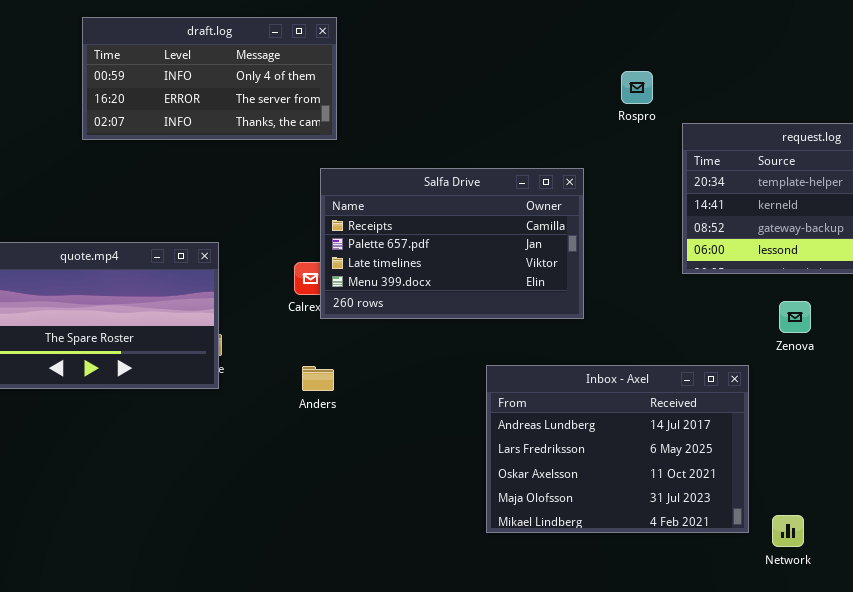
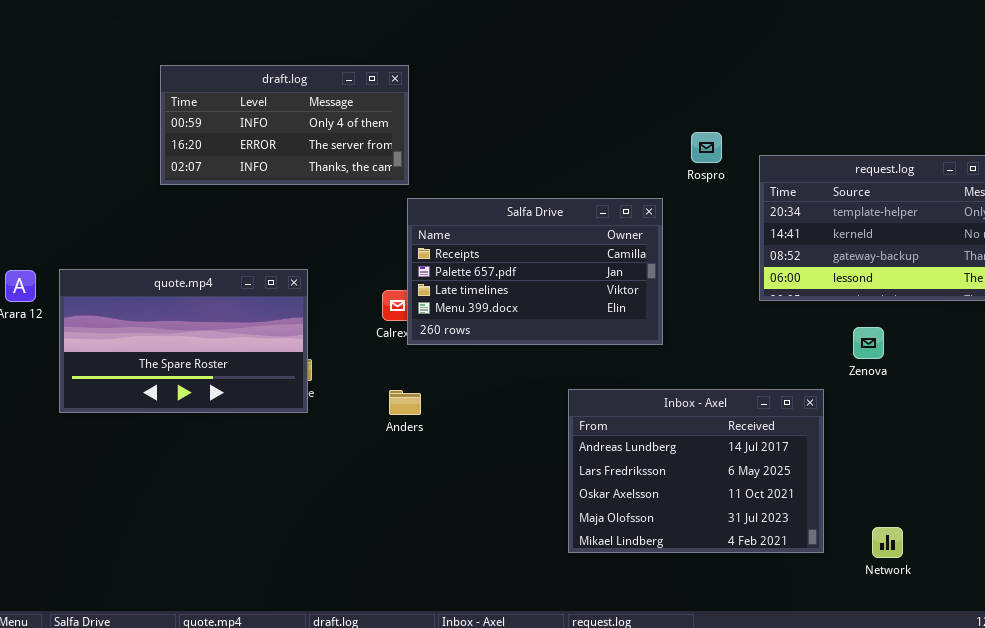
draft.log: [82,17,337,140] -> [160,65,409,185], moved
Rospro: [621,71,653,104] -> [691,132,722,163], moved
Network: [772,515,804,547] -> [872,527,903,558], moved

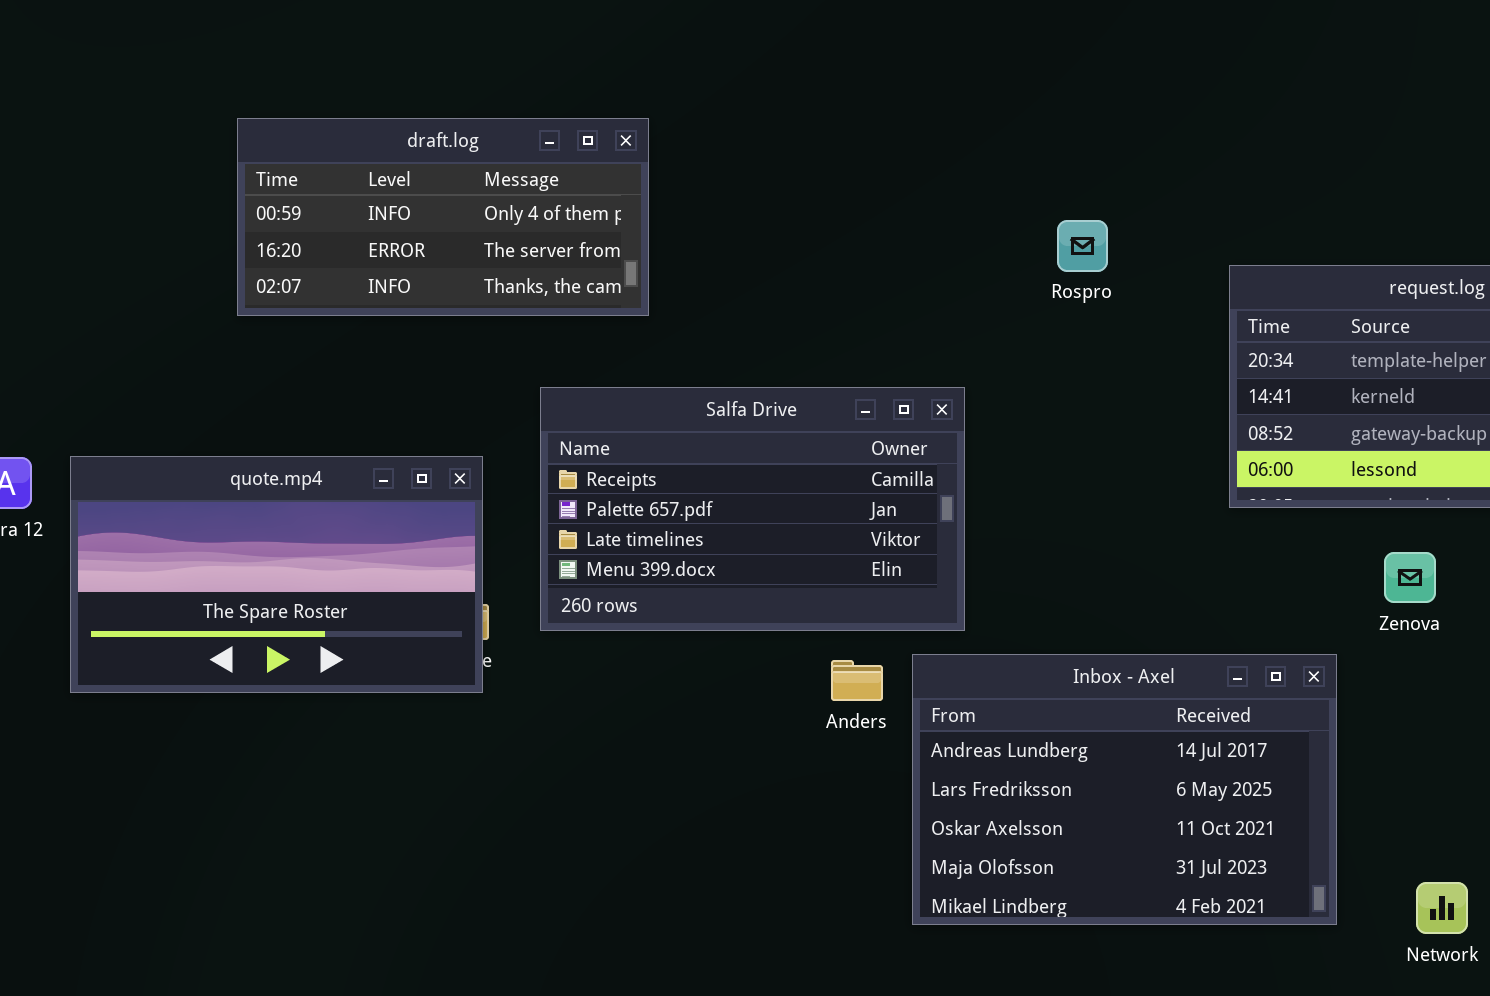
Rospro: [691,132,722,163] -> [1057,220,1108,272], moved
Salfa Drive: [407,198,663,345] -> [540,387,965,631], moved
Anders: [389,390,421,415] -> [831,660,883,701], moved

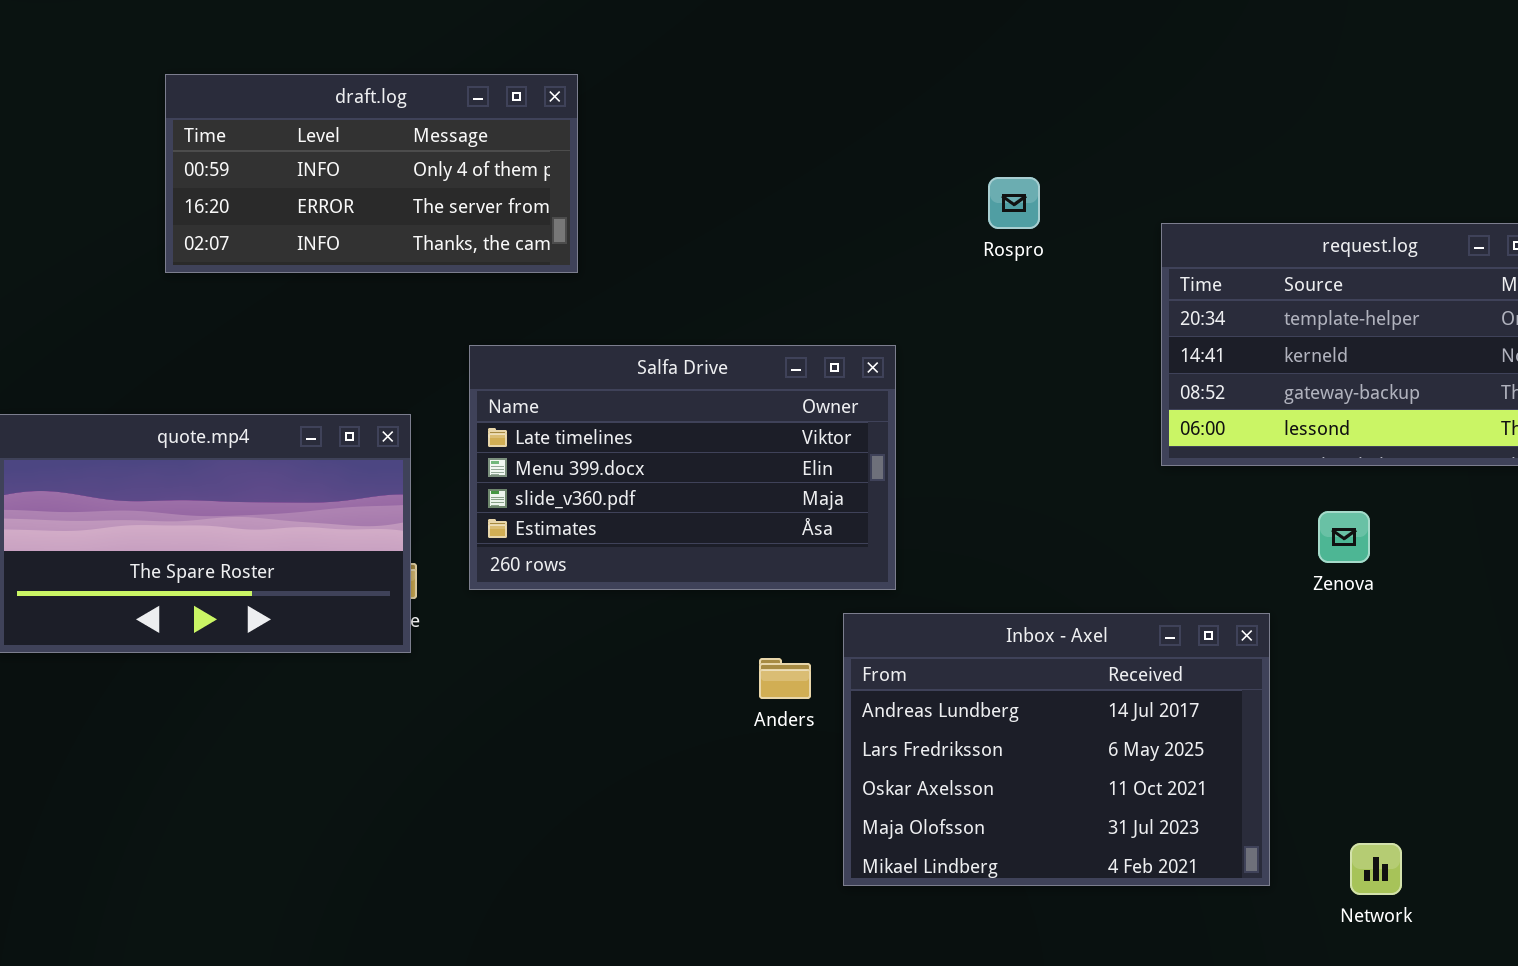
Salfa Drive: [540,387,965,631] -> [469,345,896,590], scrolled down 2 rows
Anders: [831,660,883,701] -> [759,658,811,699], moved

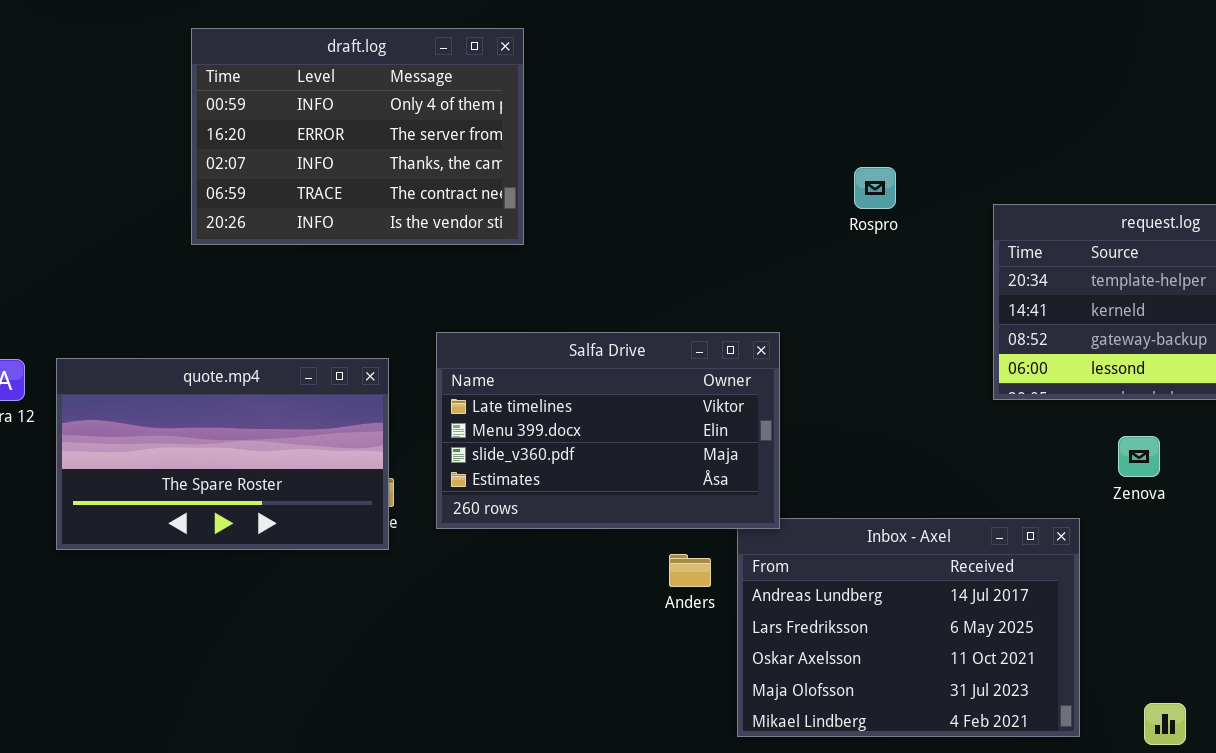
draft.log: [165,74,578,273] -> [191,28,524,245], resized
Salfa Drive: [469,345,896,590] -> [436,332,780,529], moved

